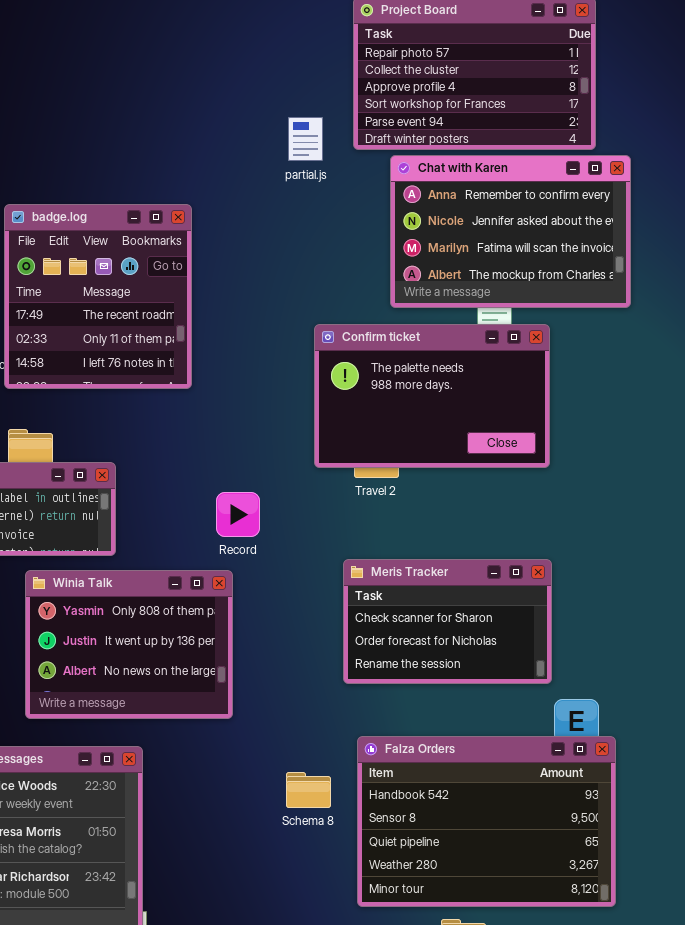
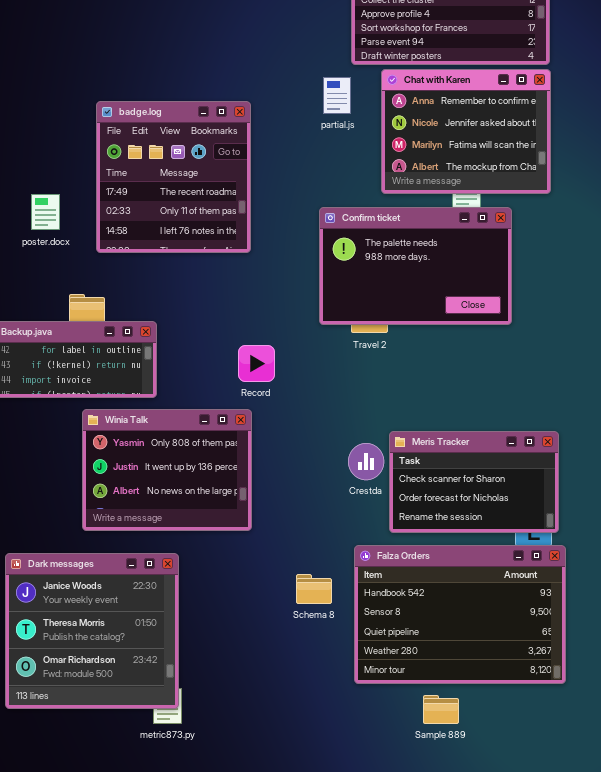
partial.js: [288,117,323,161] -> [323,77,351,114], moved
Chat with Karen: [390,155,631,308] -> [381,69,551,194], resized
badge.log: [4,204,192,389] -> [96,101,251,253], moved
Meris Tracker: [343,559,552,684] -> [389,431,559,533], moved

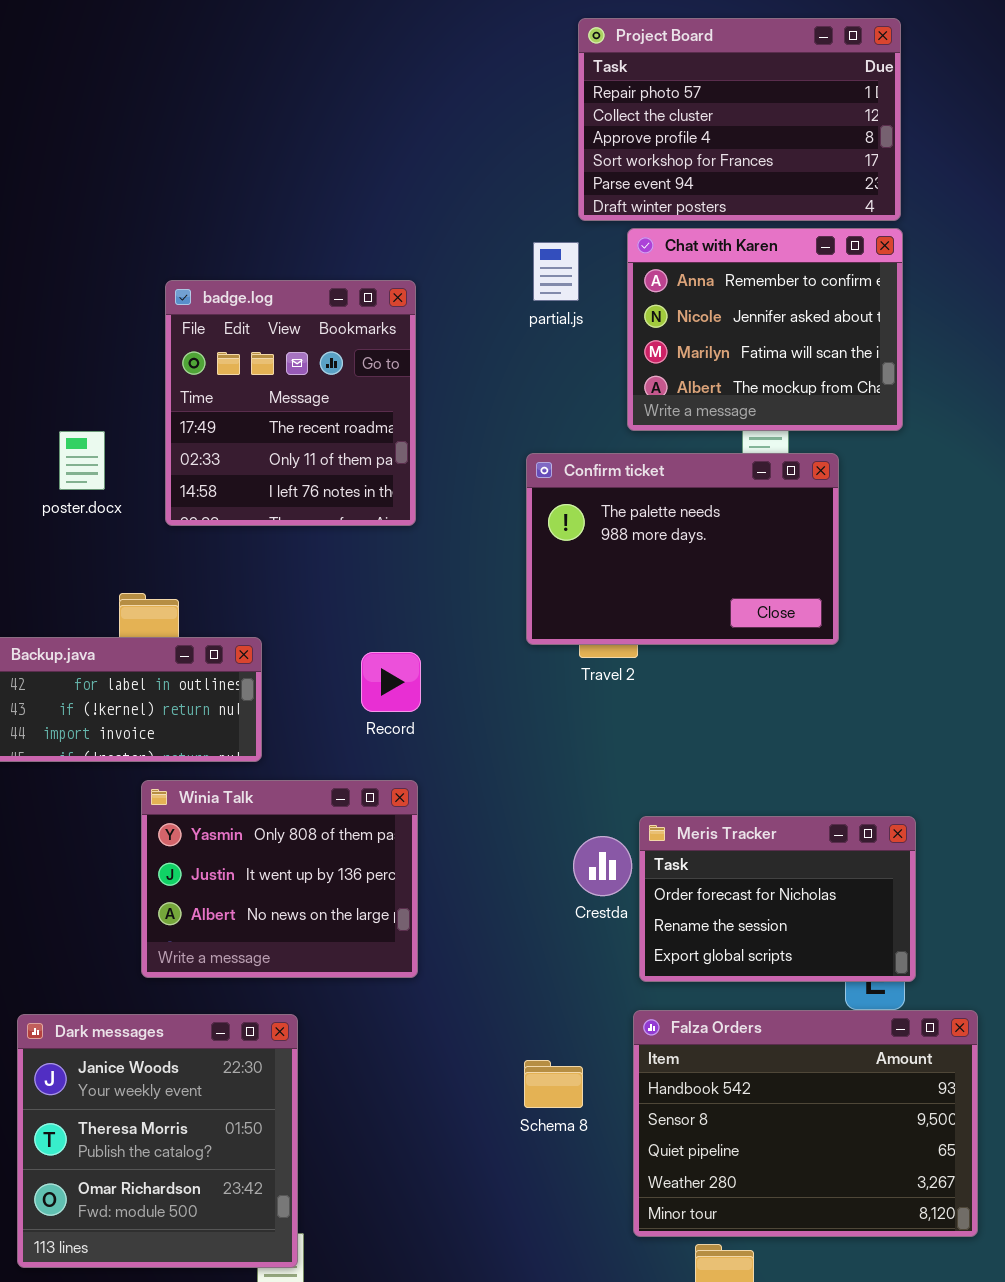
Record: [238,345,275,382] -> [361,652,421,712], moved
Meris Tracker: [389,431,559,533] -> [639,816,916,982], scrolled down 1 row
Falza Orders: [354,545,566,684] -> [633,1010,978,1237], moved
Schema 8: [296,574,332,604] -> [524,1060,583,1108], moved

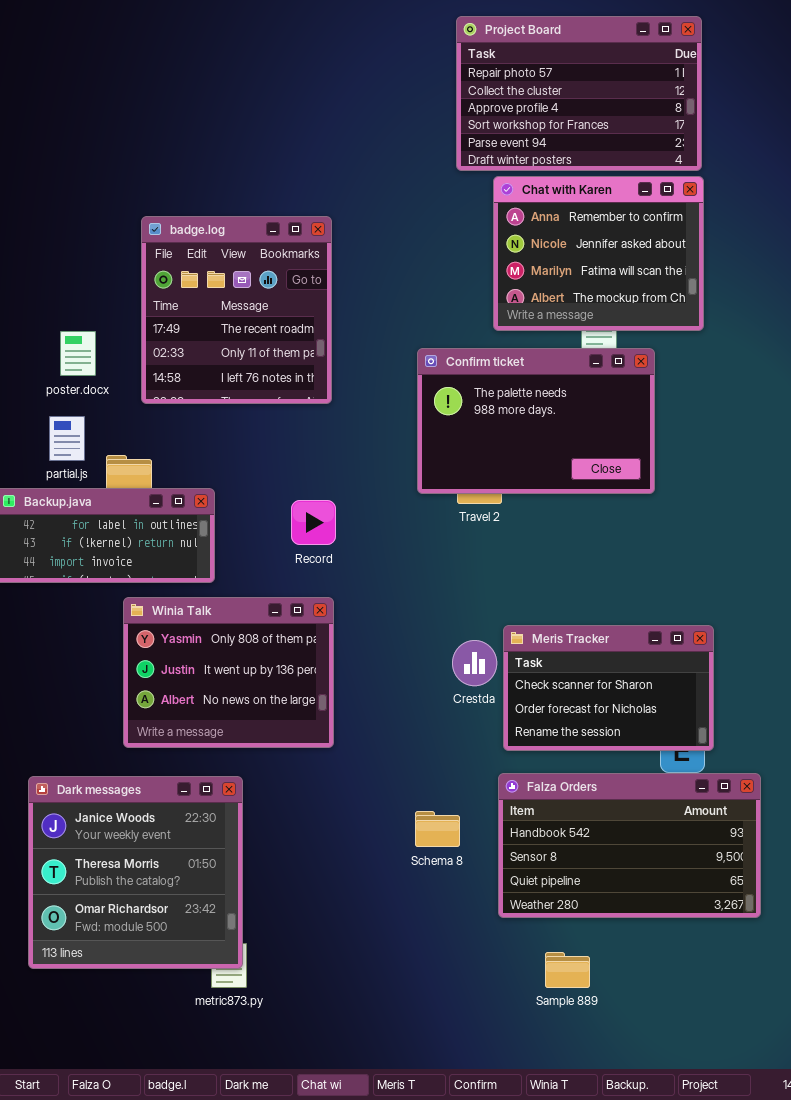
partial.js: [533,242,579,301] -> [49,416,85,461], moved
Meris Tracker: [639,816,916,982] -> [503,625,714,751], scrolled up 1 row
Falza Orders: [633,1010,978,1237] -> [498,773,761,918], resized

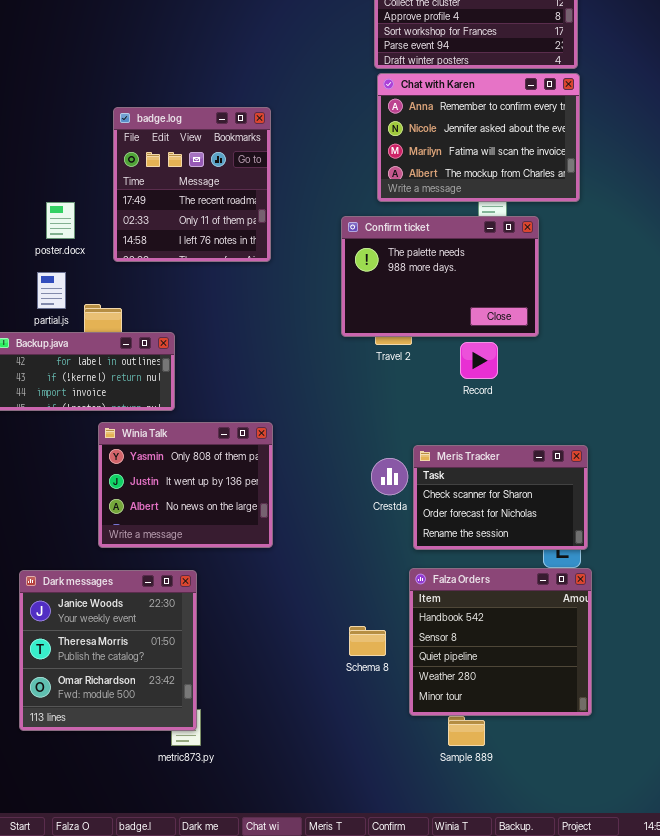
Chat with Karen: [493,176,704,331] -> [377,73,580,202], resized
Record: [291,500,336,545] -> [460,342,498,379], moved
Falza Orders: [498,773,761,918] -> [409,568,592,716], resized
Schema 8: [415,811,460,847] -> [349,626,386,656], moved

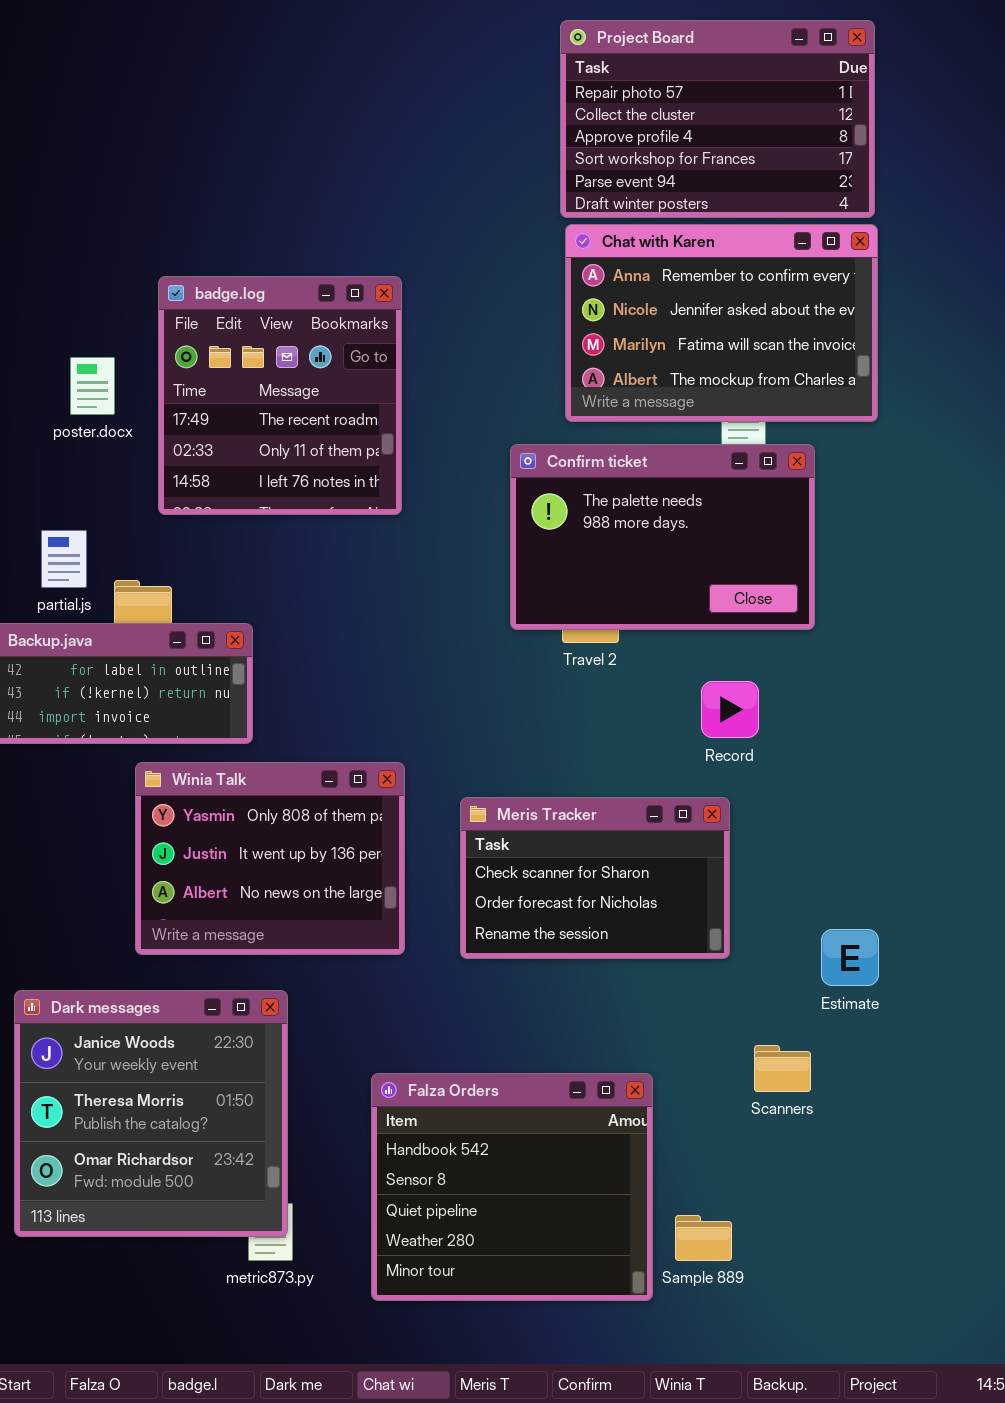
poster.docx: [46,202,75,239] -> [70,357,115,415], moved
Record: [460,342,498,379] -> [701,681,759,738], moved
Meris Tracker: [413,445,588,550] -> [460,797,730,959], moved
Falza Orders: [409,568,592,716] -> [371,1073,653,1301], moved

